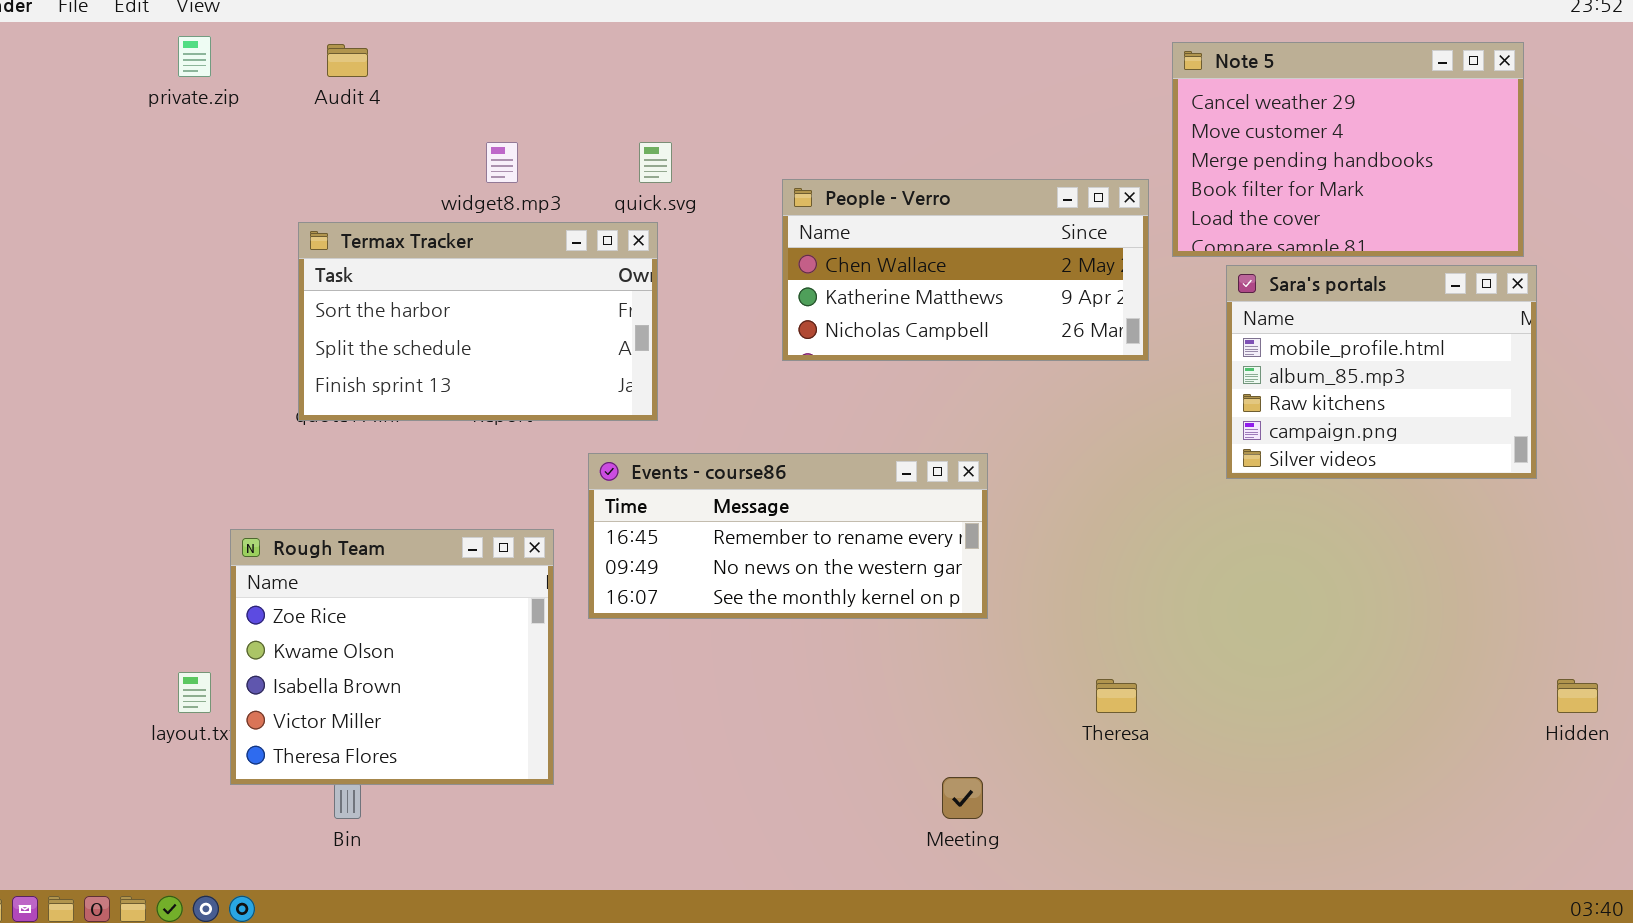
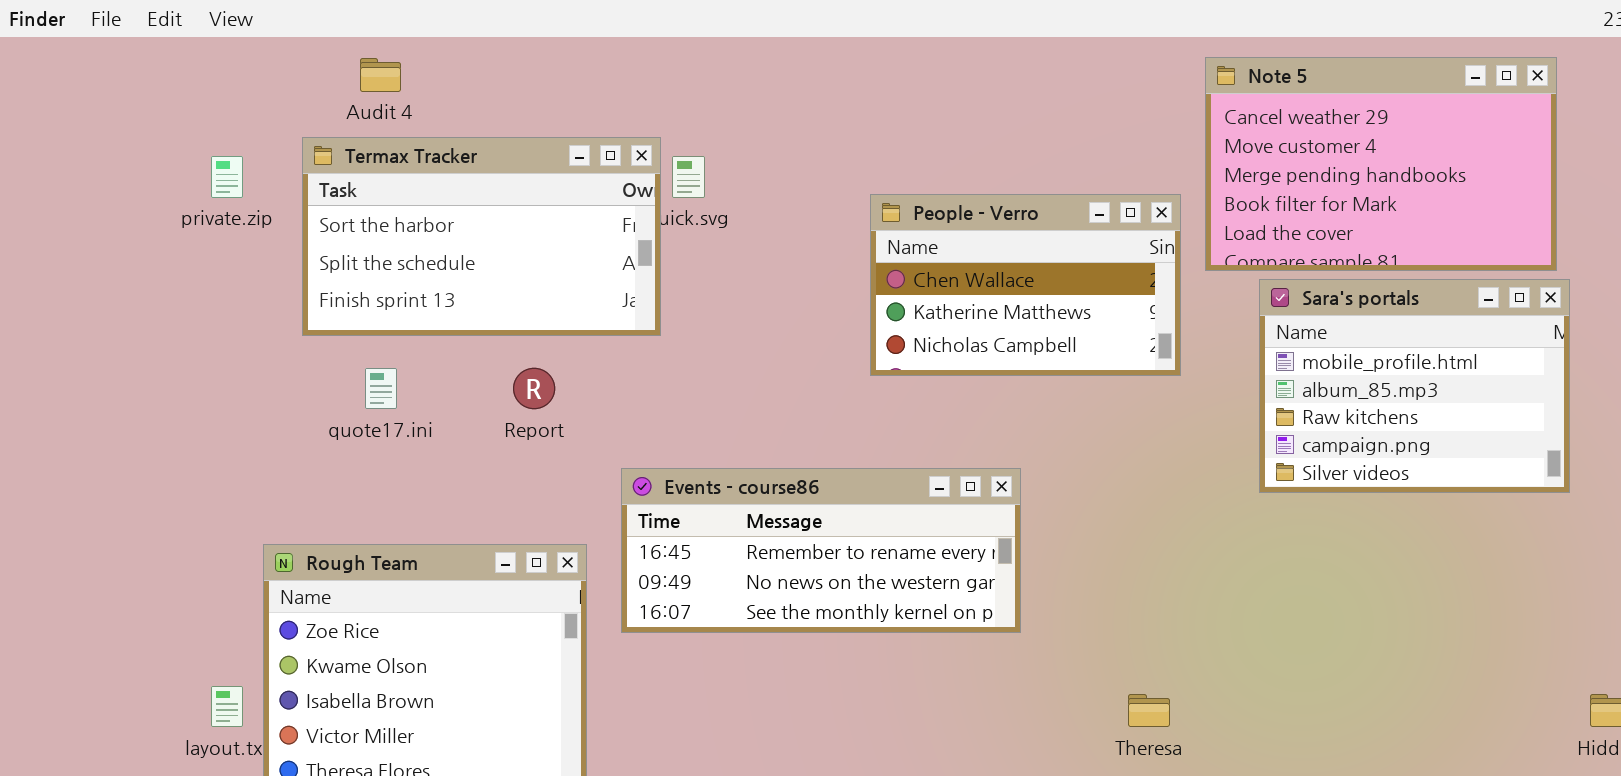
private.zip: [178,36,211,77] -> [211,156,243,198], moved
People - Verro: [782,179,1149,361] -> [870,194,1181,376], resized
Termax Tracker: [298,222,658,421] -> [302,137,661,336], moved

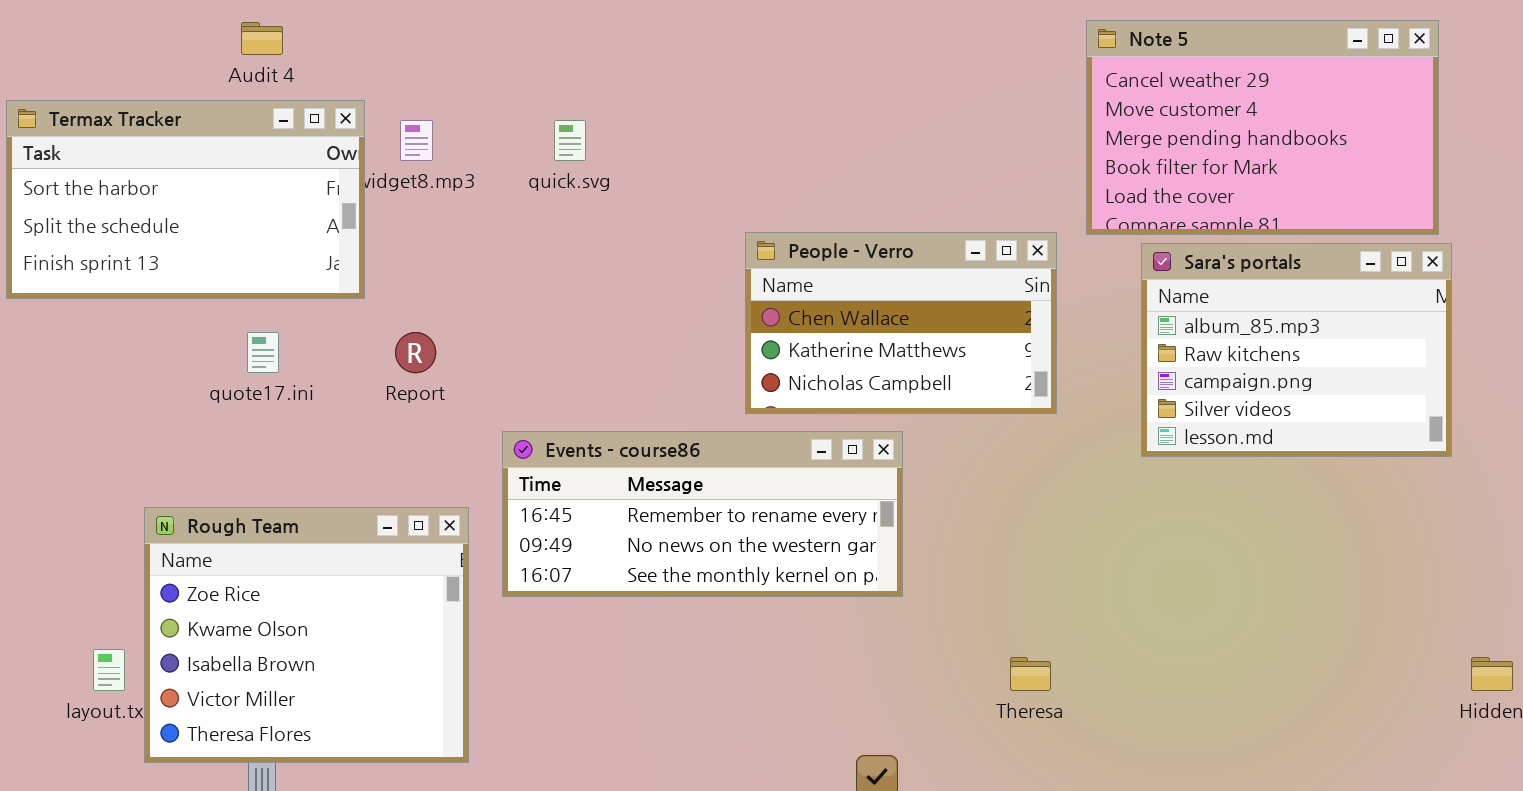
Termax Tracker: [302,137,661,336] -> [6,100,365,299], moved
People - Verro: [870,194,1181,376] -> [745,232,1057,414], moved
Sara's portals: [1259,279,1570,493] -> [1141,243,1452,457], scrolled down 1 row

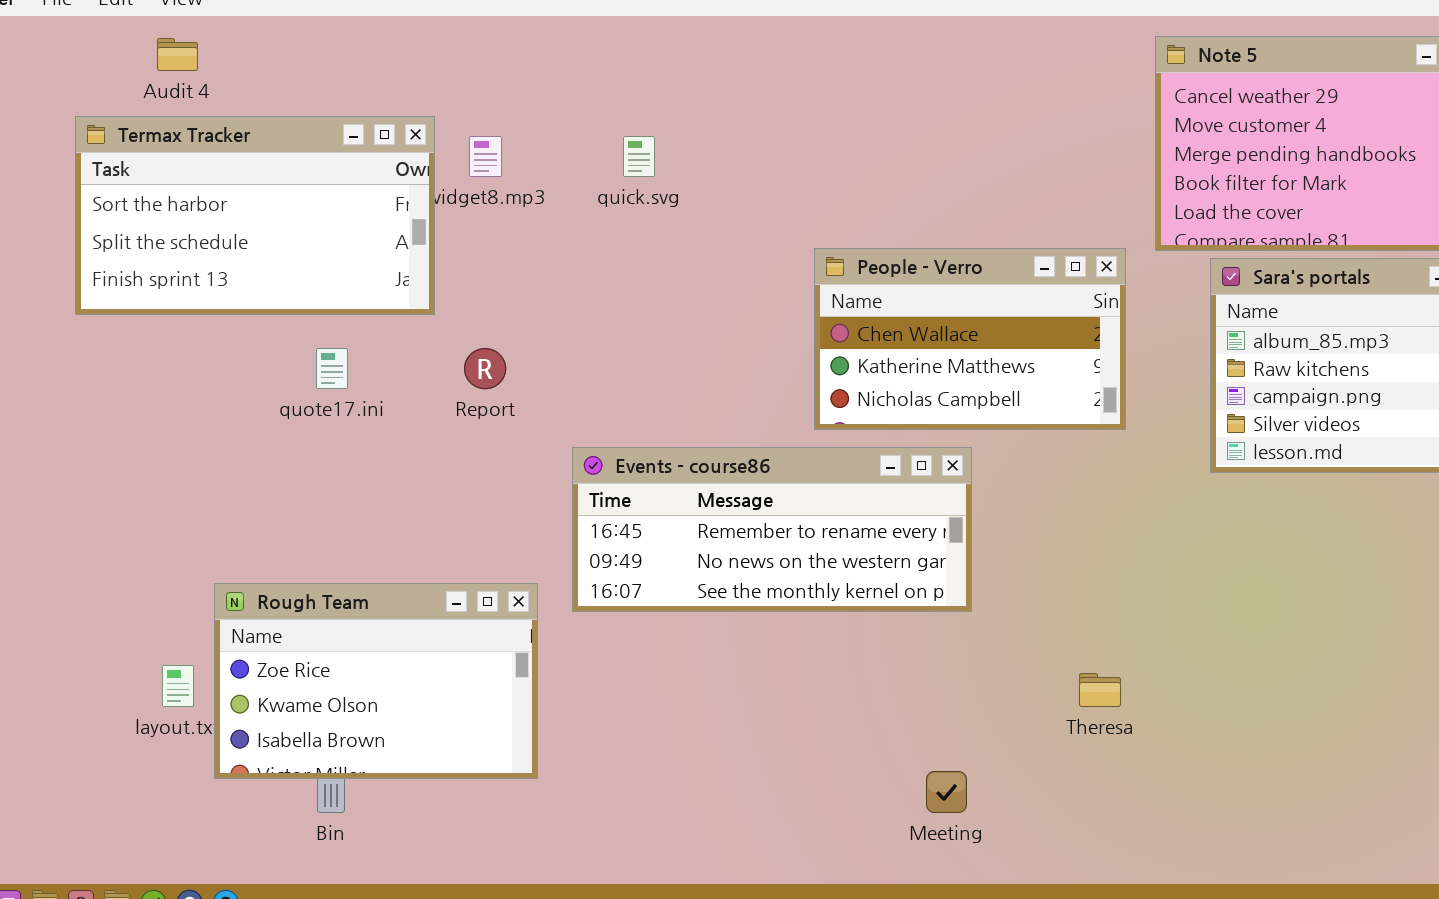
Audit 4: [241,22,283,55] -> [157,38,198,71], moved
Rough Team: [144,507,469,763] -> [214,583,538,779], resized

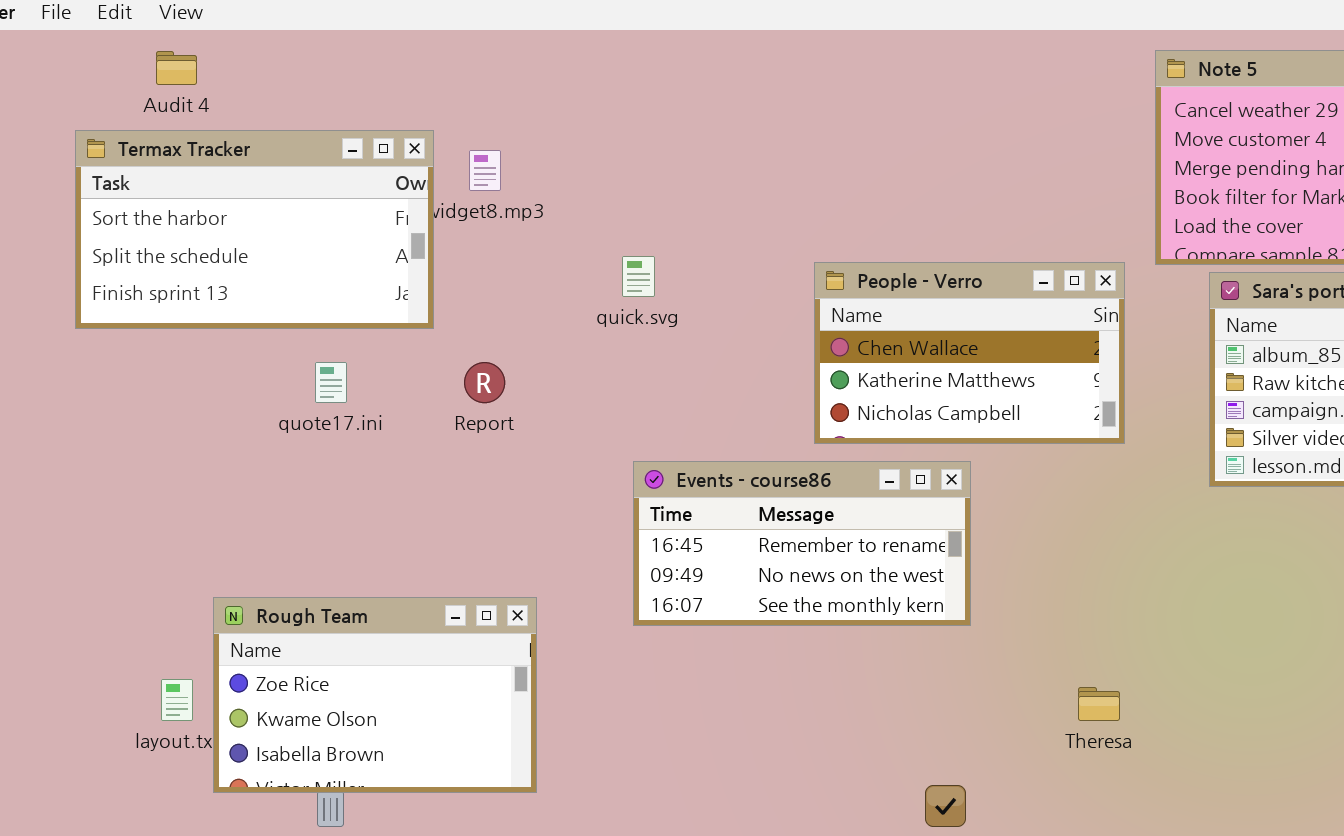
quick.svg: [623,136,655,177] -> [622,256,655,297], moved
Events - course86: [572,447,972,612] -> [633,461,971,626], resized

